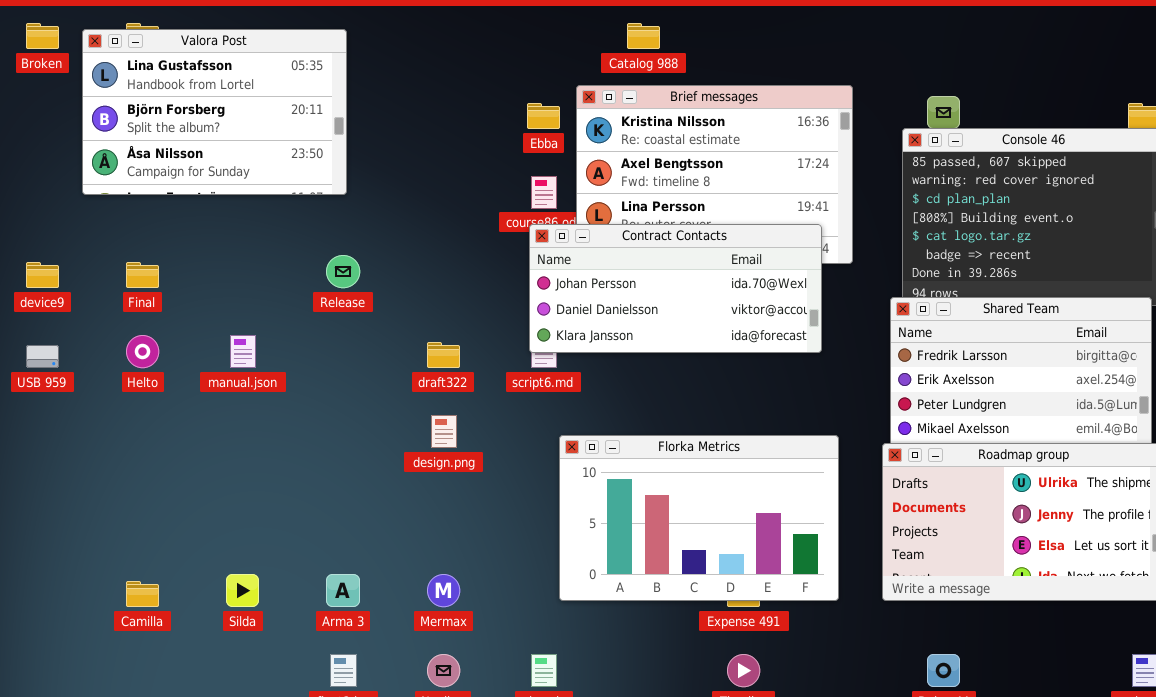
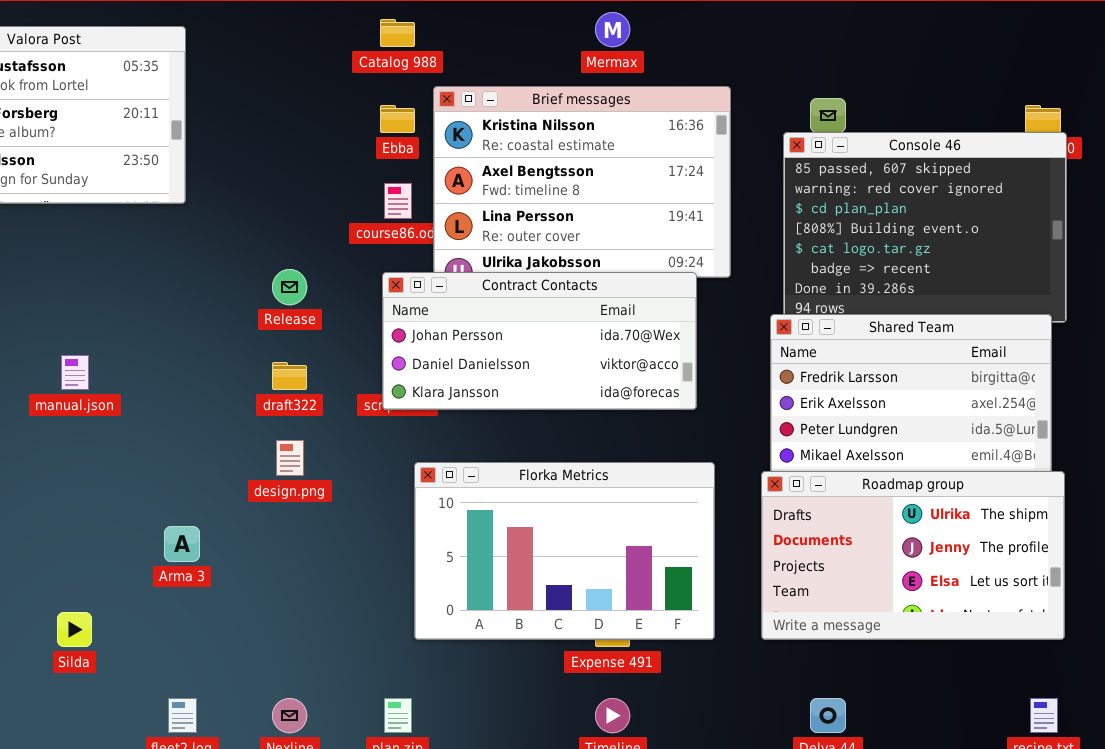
Catalog 988: [627,23,660,49] -> [380,19,415,47], moved
Contract Contacts: [529,224,822,353] -> [382,272,697,410], moved
Release: [326,255,360,288] -> [272,269,307,305], moved
Arma 3: [326,574,360,607] -> [164,526,200,562], moved
Mermax: [427,574,460,607] -> [595,12,630,47], moved

